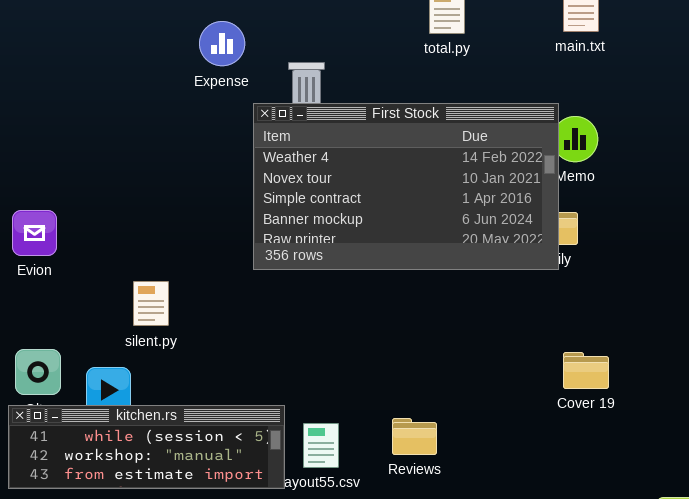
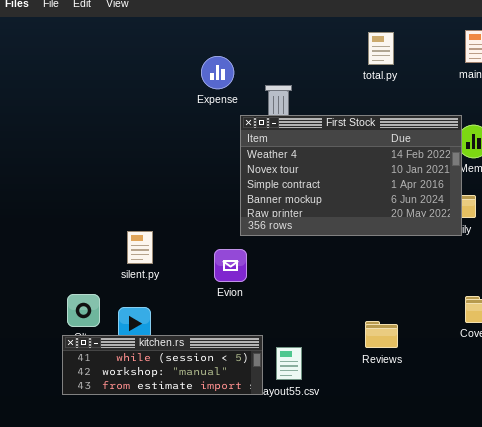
Evion: [12,210,57,256] -> [214,249,247,282], moved
silent.py: [133,281,169,326] -> [127,231,153,264], moved
Reviews: [392,418,437,455] -> [365,321,398,348], moved

